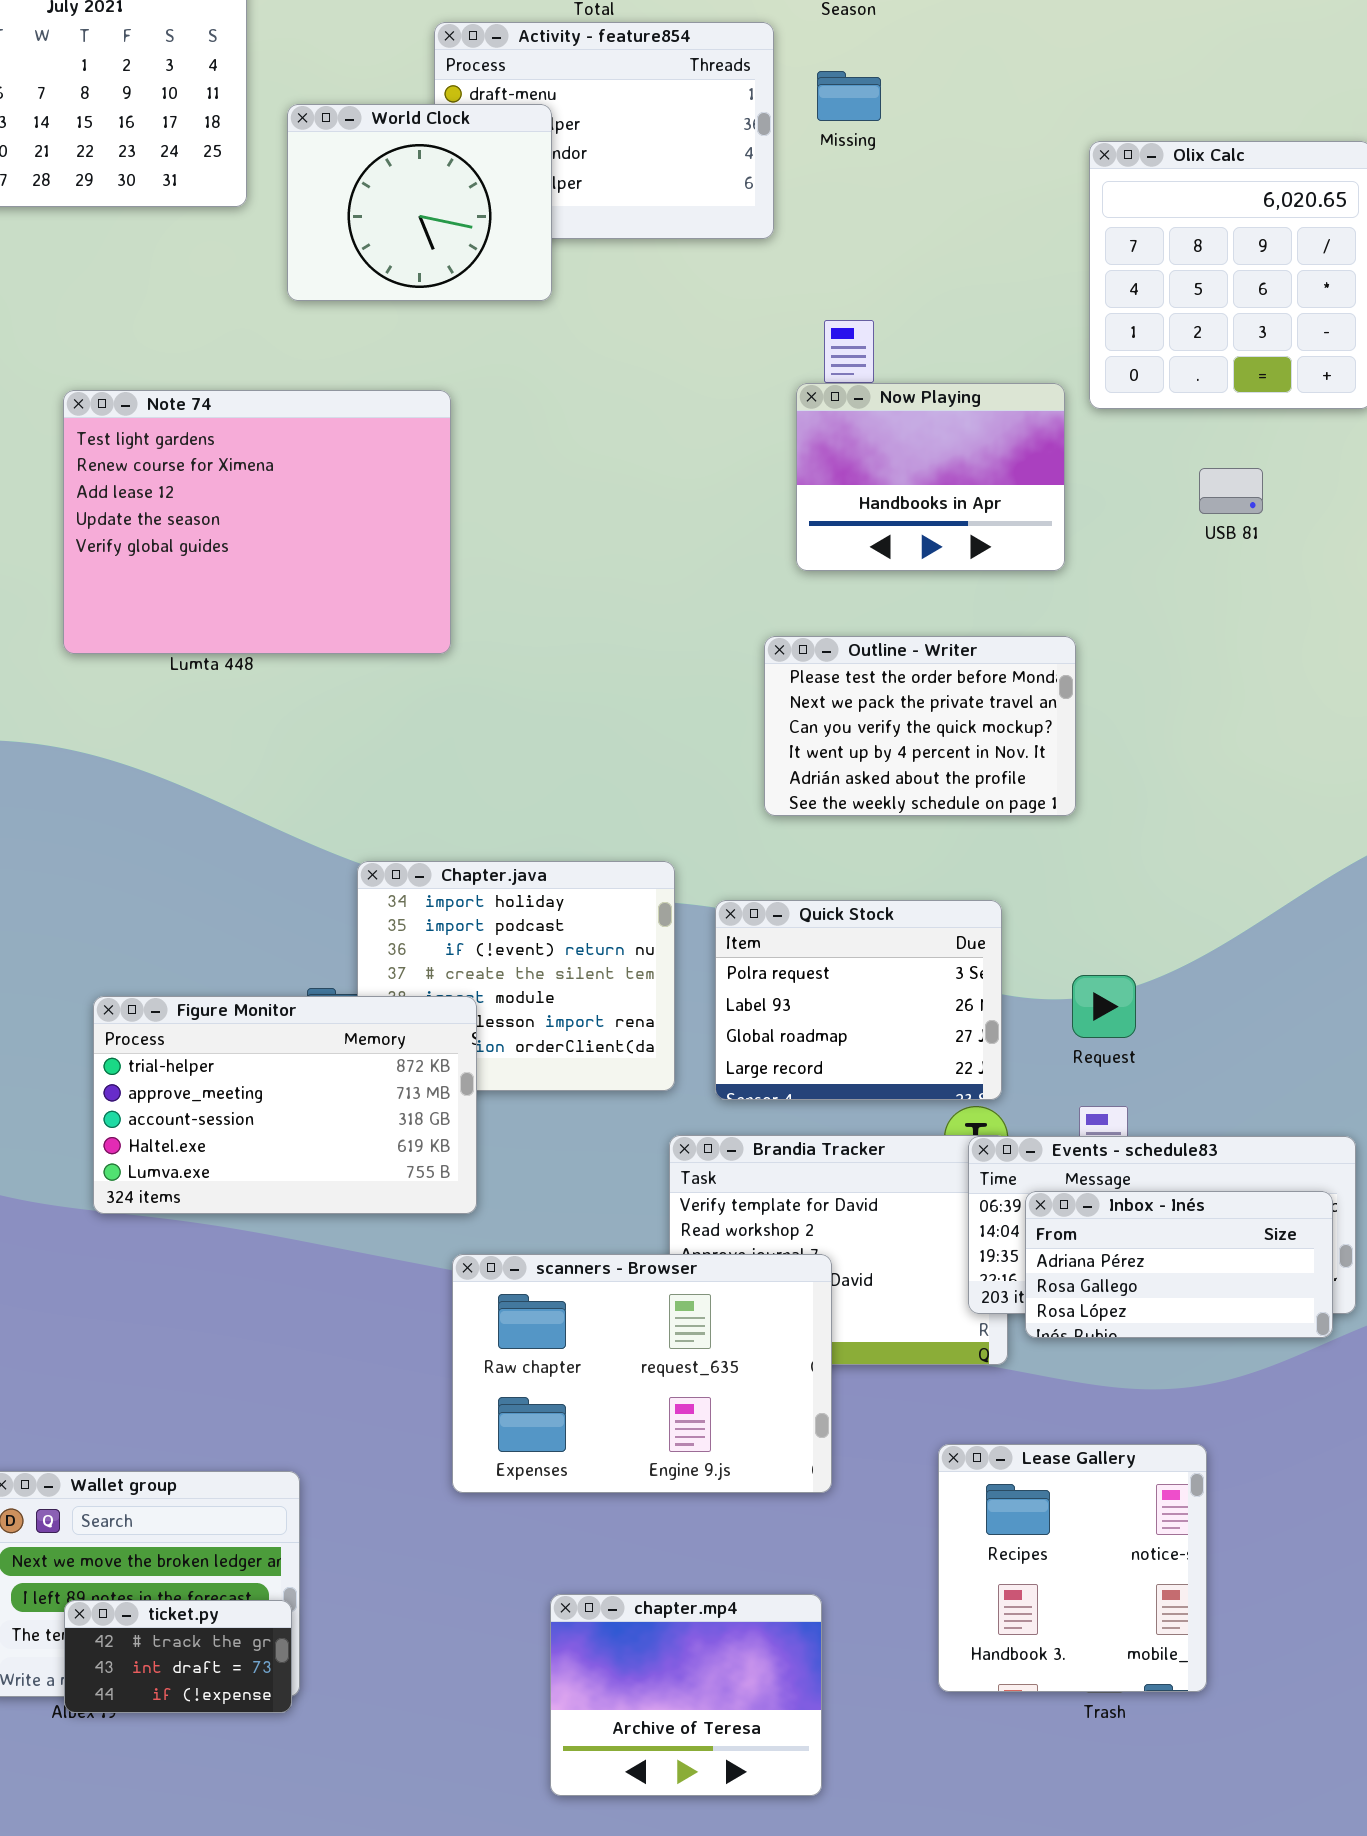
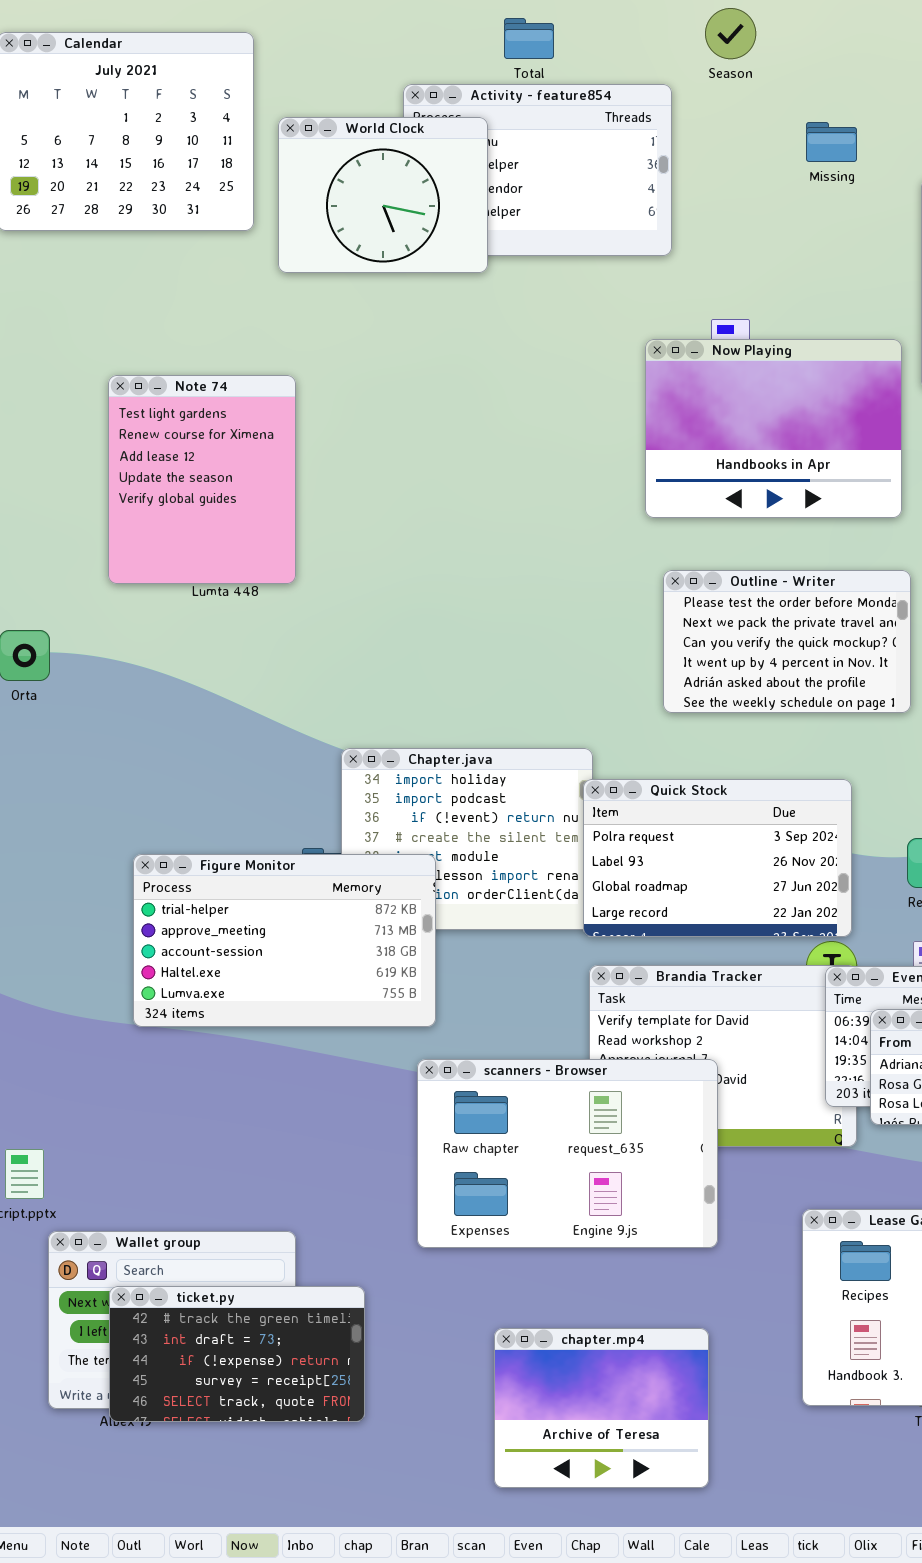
Missing: [817,71,881,121] -> [806,122,857,162], moved
World Clock: [287,104,552,301] -> [278,117,488,273], moved
Now Playing: [796,383,1065,571] -> [645,339,902,518], resized
Note 74: [63,390,451,654] -> [108,375,296,584], resized
Quick Stock: [715,900,1002,1100] -> [583,779,852,937], resized
ticket.py: [64,1600,292,1713] -> [109,1286,365,1422], resized

